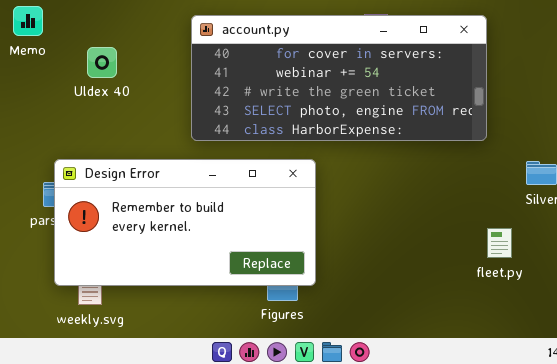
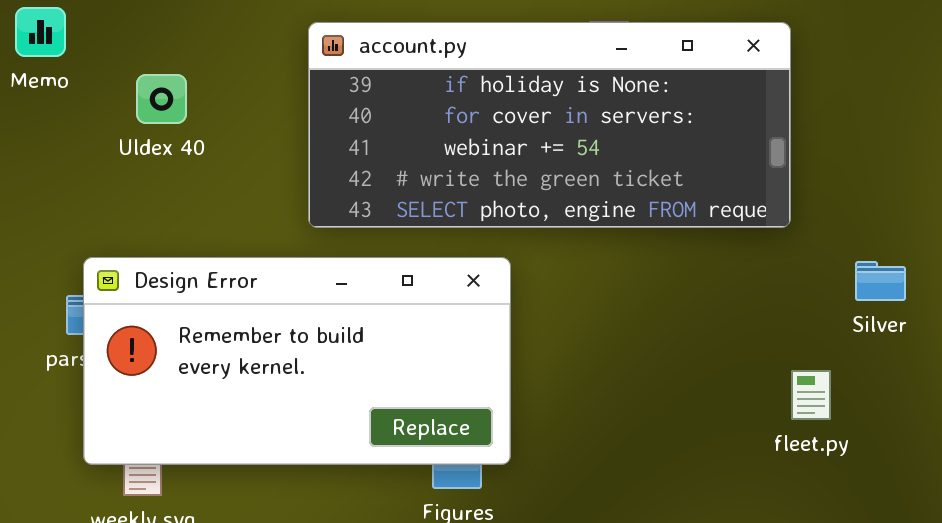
account.py: [191,15,487,141] -> [308,22,791,228], scrolled up 1 row

